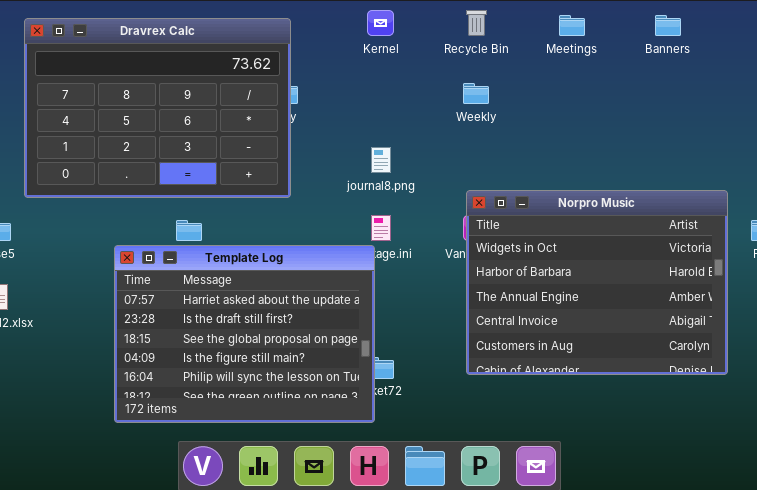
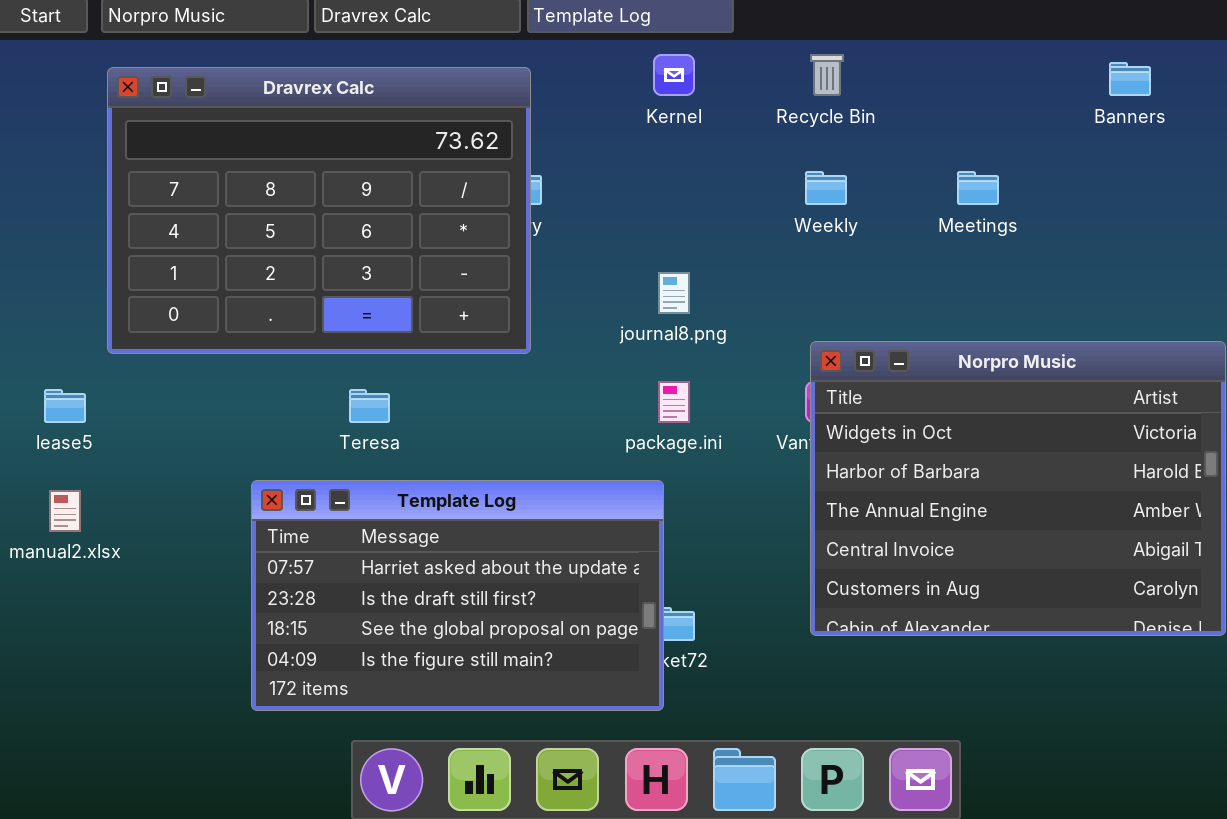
Meetings: [559,15,585,36] -> [957,171,999,205], moved
Template Log: [114,245,375,423] -> [251,480,664,711], resized

